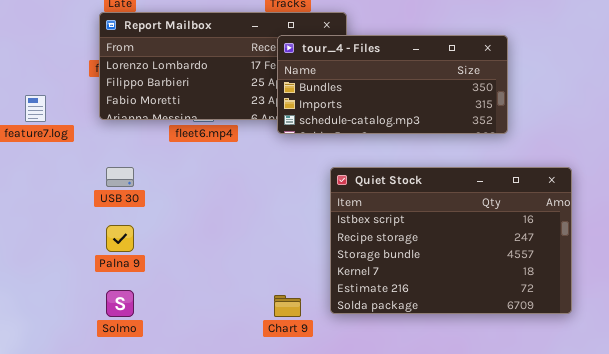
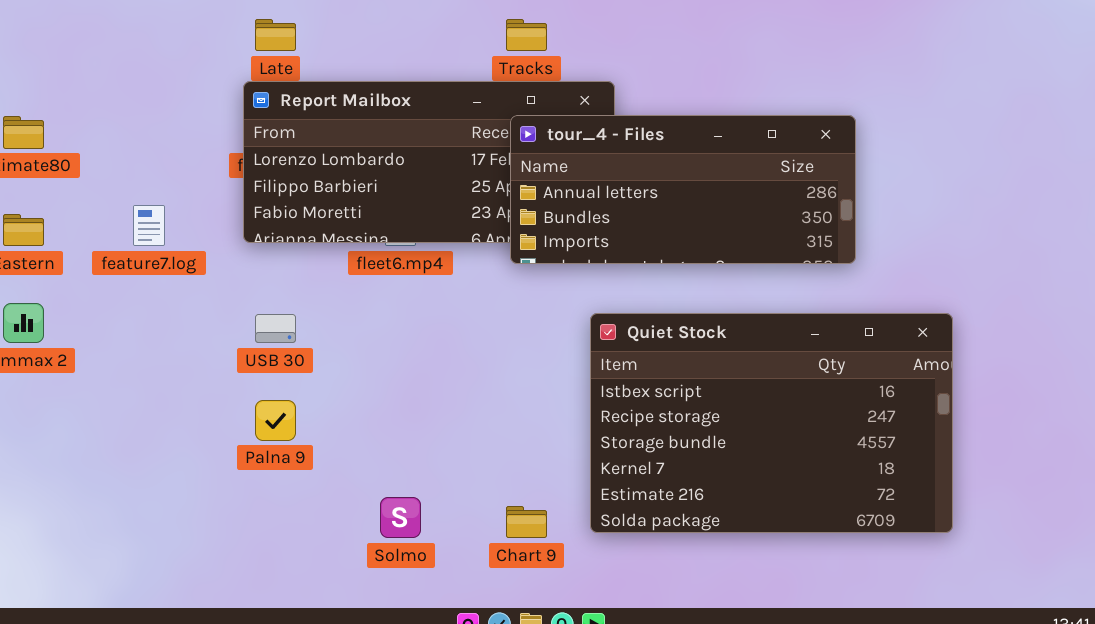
tour_4 - Files: [277,35,508,134] -> [510,115,856,264], scrolled up 1 row
Solmo: [106,290,134,317] -> [380,497,421,538], moved

